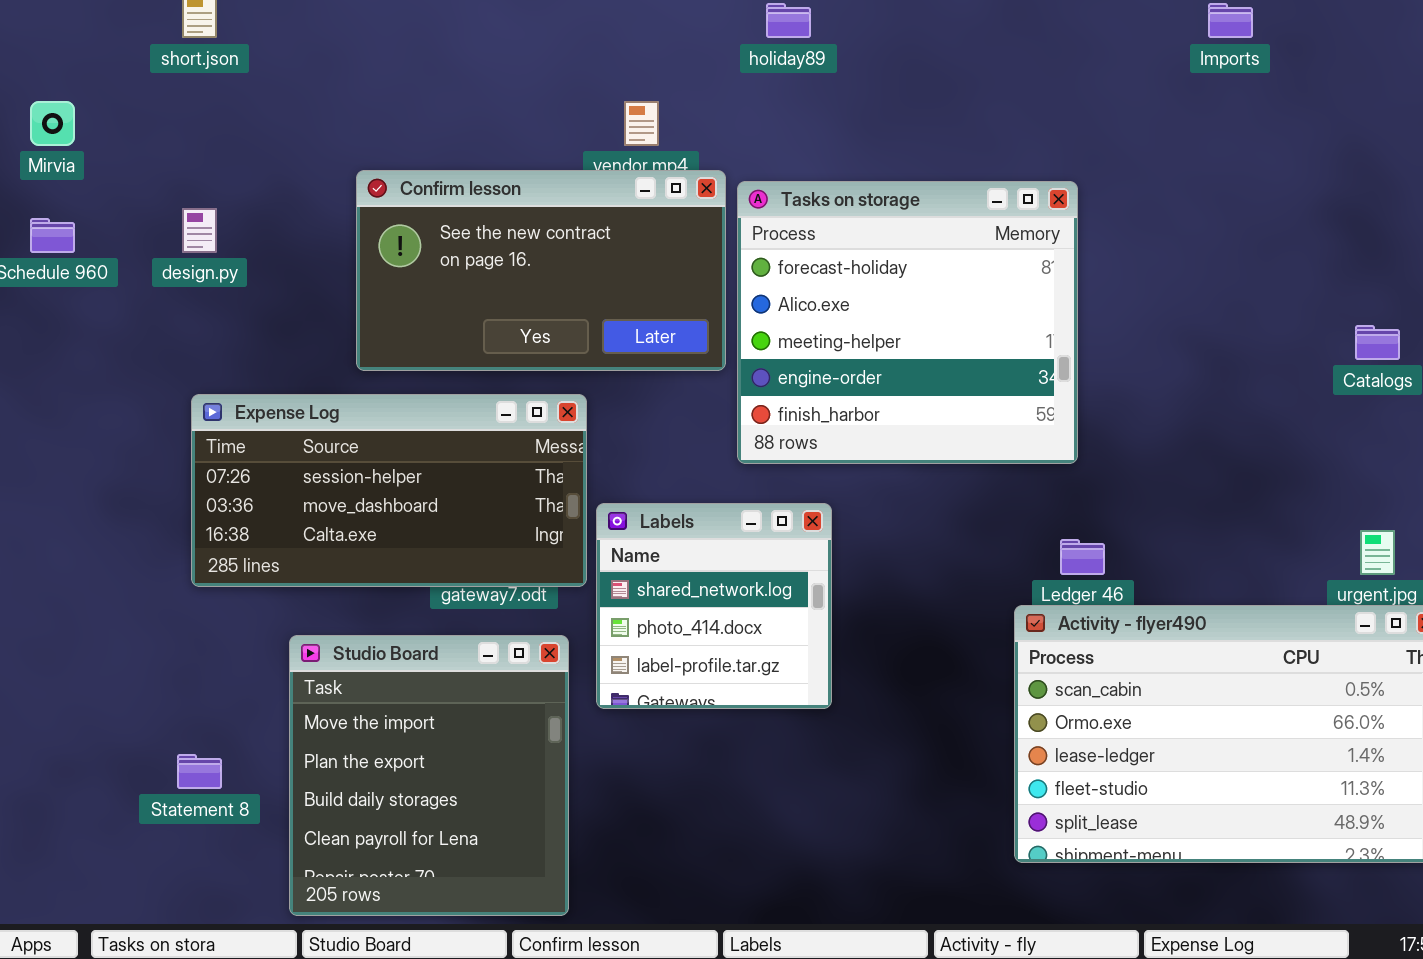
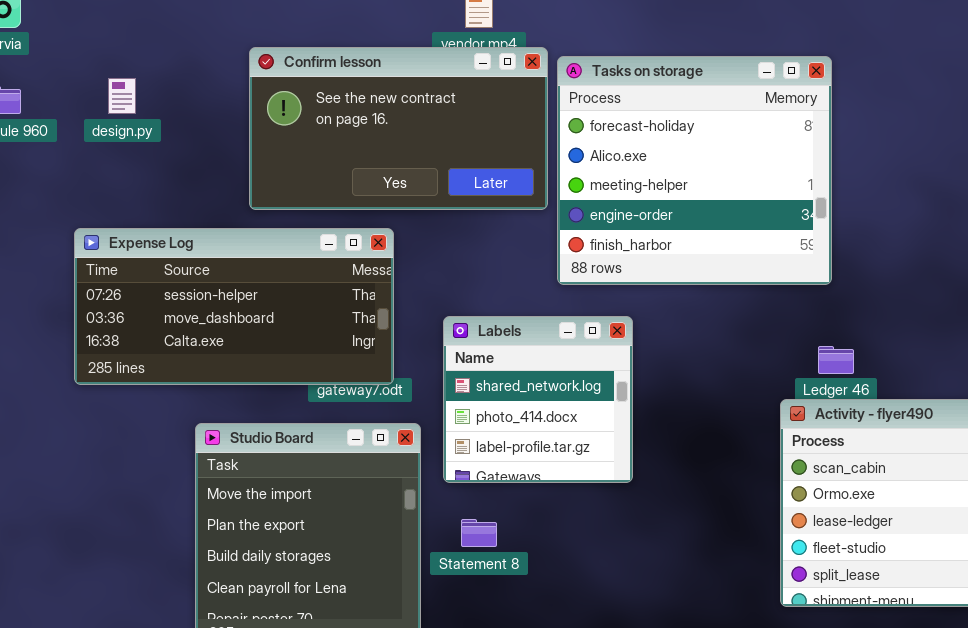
Expense Log: [191,394,587,587] -> [74,228,394,385], moved
Statement 8: [177,754,222,789] -> [461,519,497,547], moved

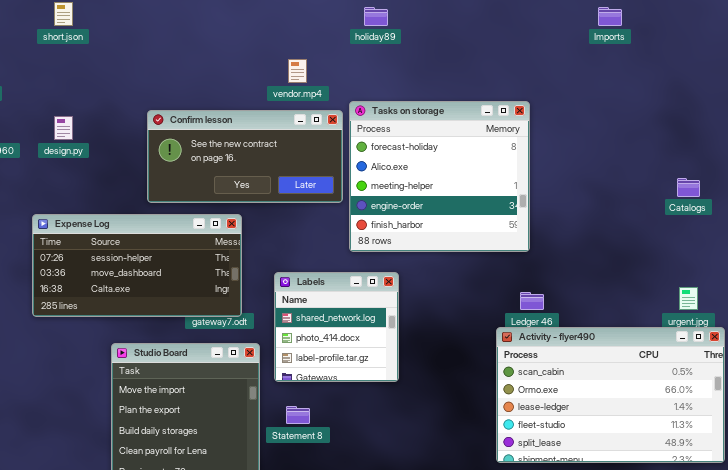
Confirm lesson: [249,47,548,210] -> [147,110,343,203], resized

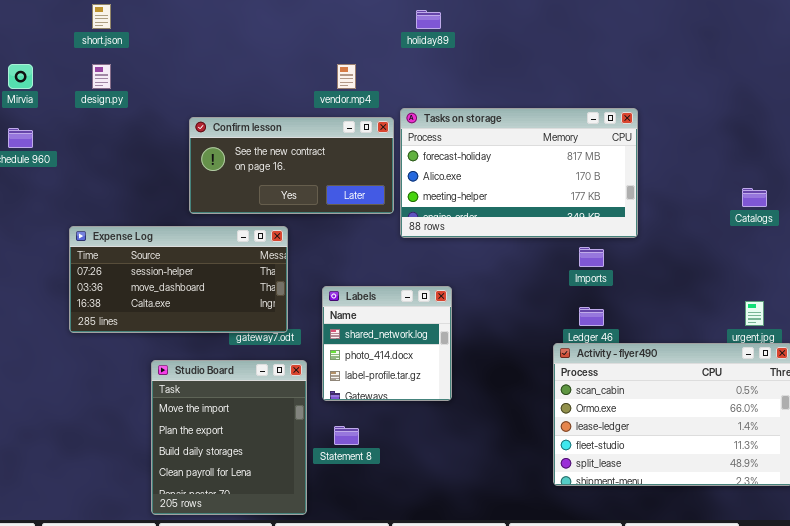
Imports: [598,7,622,26] -> [579,247,604,267], moved
Tasks on storage: [349,101,530,252] -> [400,108,638,238], resized
design.py: [54,116,73,140] -> [92,64,111,89], moved

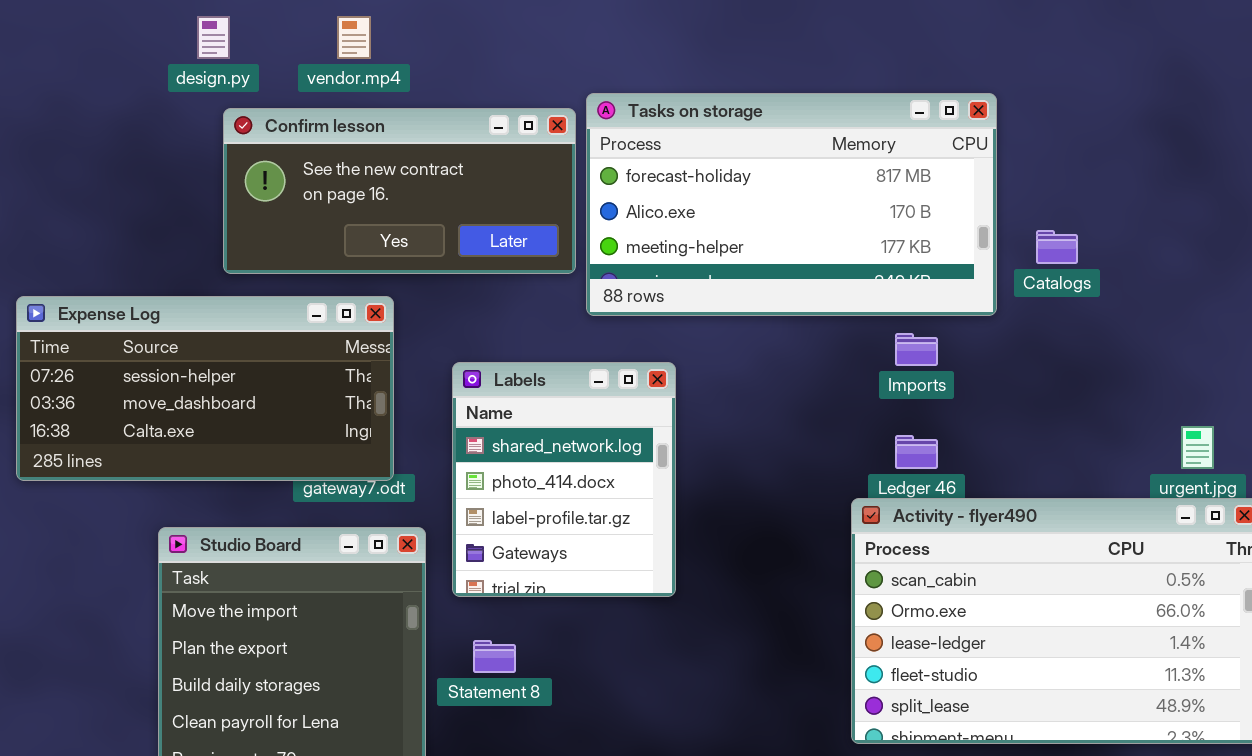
design.py: [92,64,111,89] -> [197,16,230,59], moved
vendor.mp4: [337,64,356,89] -> [337,16,371,59], moved
Catalogs: [742,188,767,207] -> [1036,230,1078,264], moved
Labels: [322,286,452,401] -> [452,362,676,597], resized

